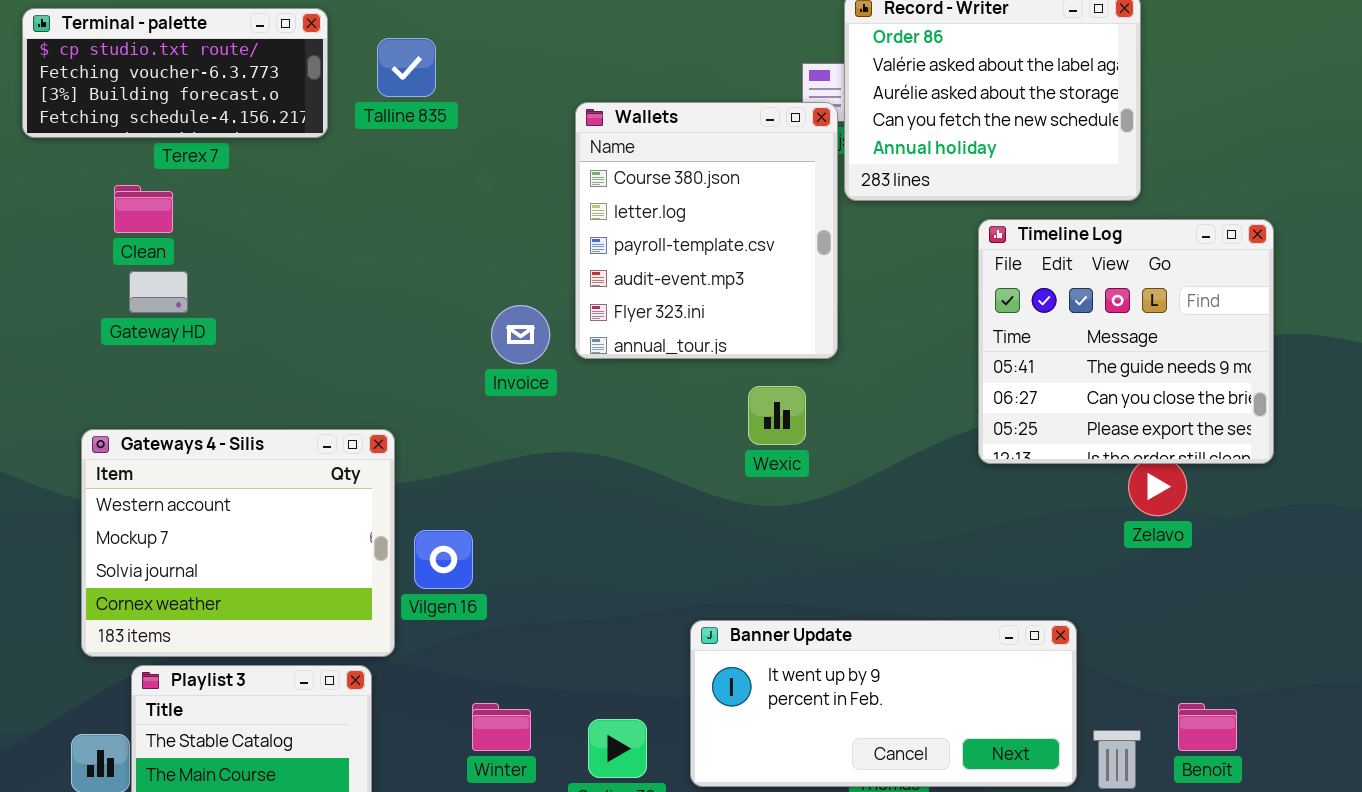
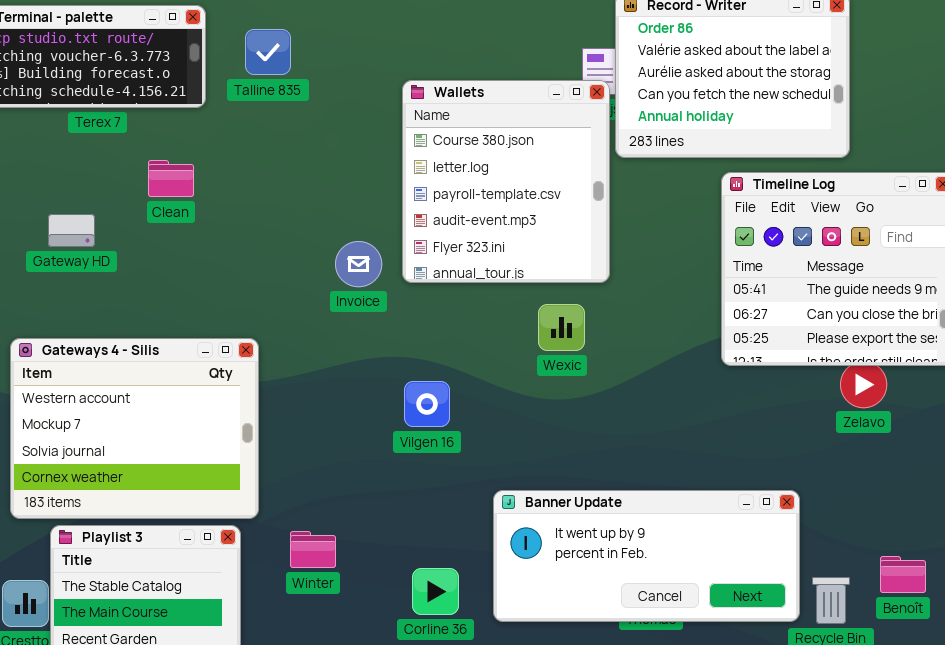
Clean: [114,185,173,233] -> [148,160,194,197], moved
Vilgen 16: [414,530,473,589] -> [404,381,450,427], moved
Winter: [472,703,531,751] -> [290,531,336,568], moved

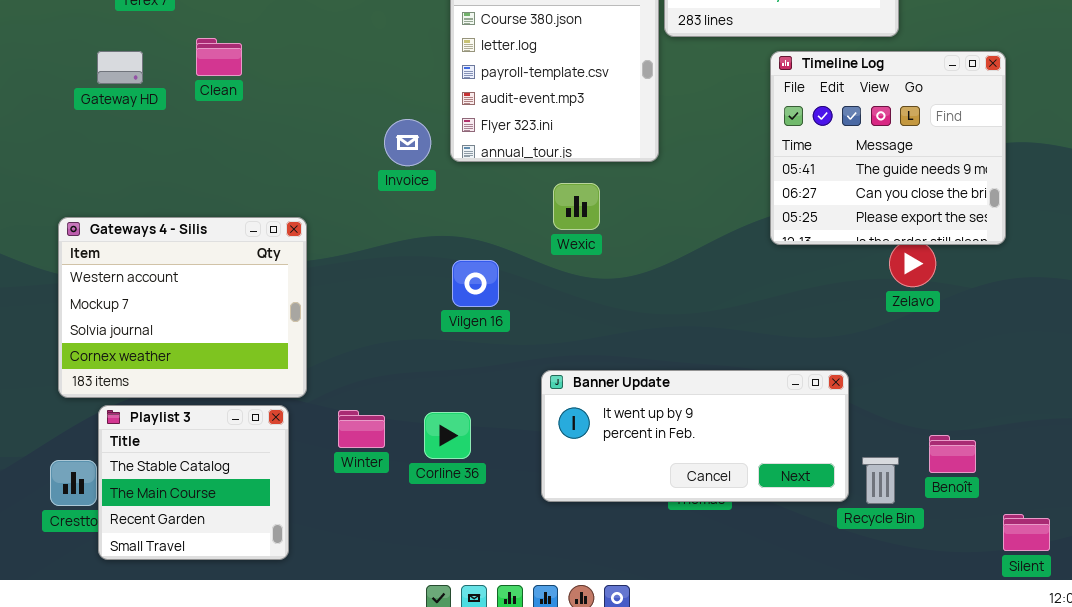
Gateway HD: [48,214,95,247] -> [97,51,143,84], moved
Wexic: [538,304,585,351] -> [553,183,600,230], moved
Corline 36: [412,568,459,615] -> [424,412,471,459], moved

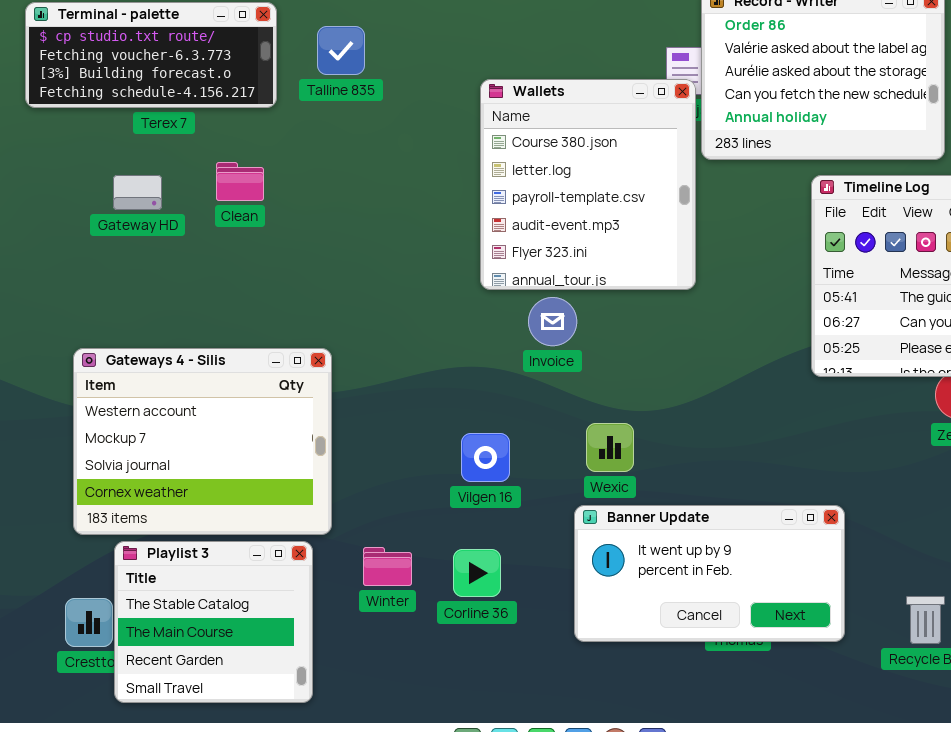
Invoice: [384,119,431,166] -> [528,297,577,346], moved
Wexic: [553,183,600,230] -> [586,423,634,472], moved
Vilgen 16: [452,260,499,307] -> [461,433,510,482], moved
Banner Update: [541,370,849,502] -> [574,505,845,642], resized

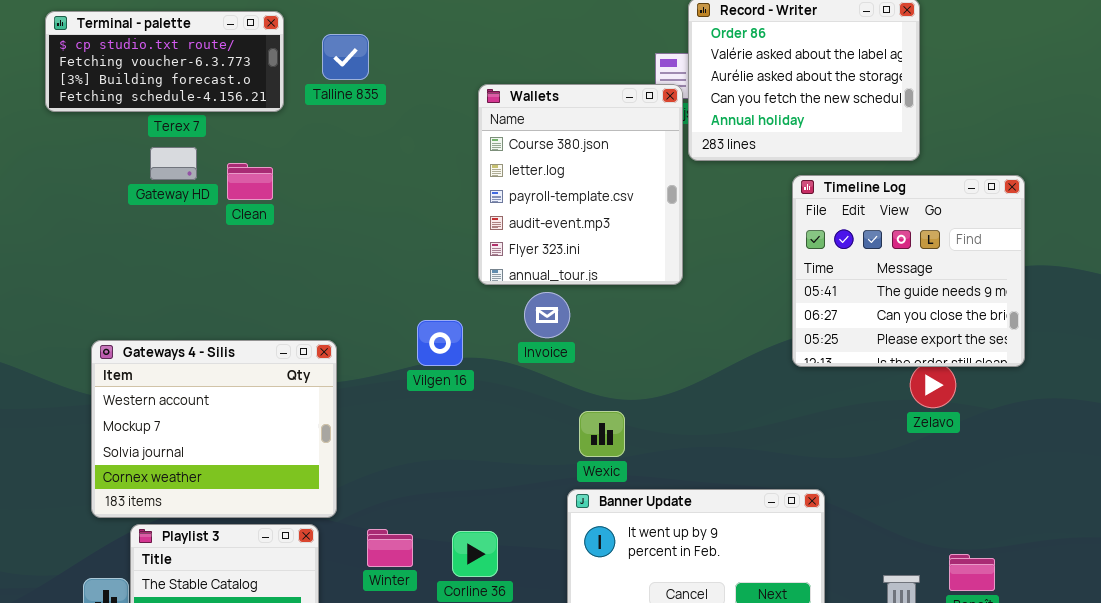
Gateway HD: [113,175,162,210] -> [150,147,197,180], moved
Vilgen 16: [461,433,510,482] -> [417,320,463,366], moved

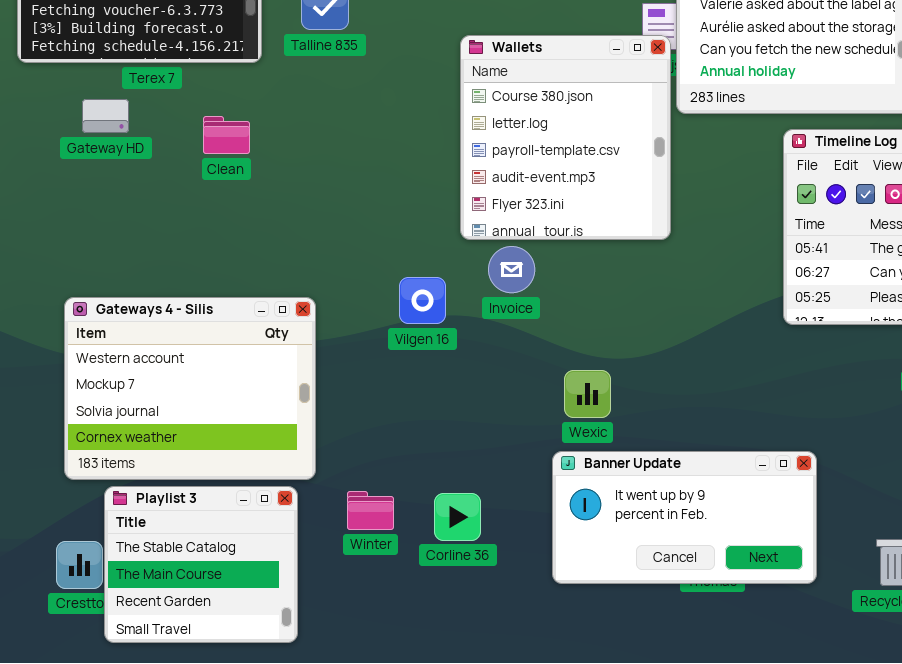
Gateway HD: [150,147,197,180] -> [82,99,129,133], moved
Invoice: [524,292,570,338] -> [488,246,535,293], moved

